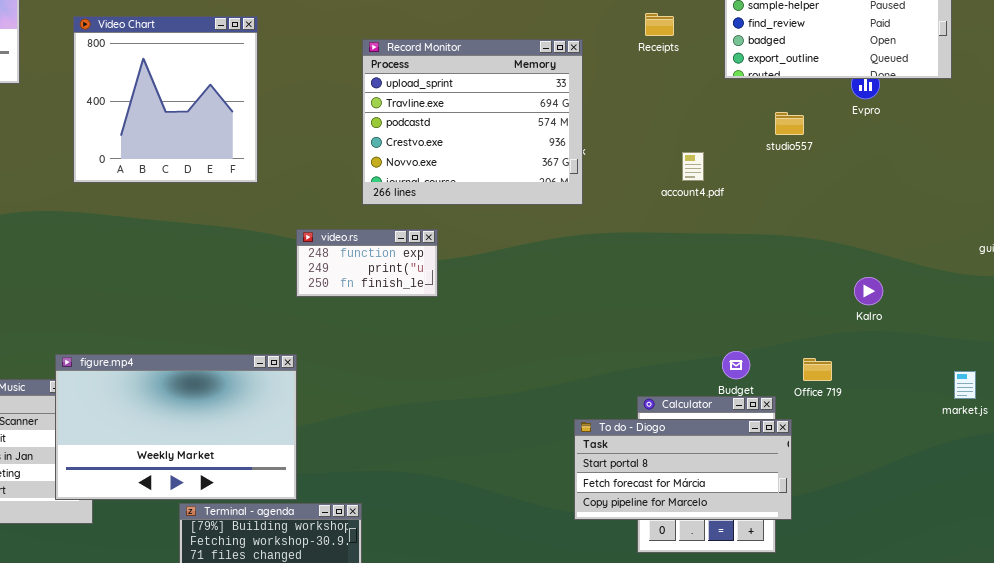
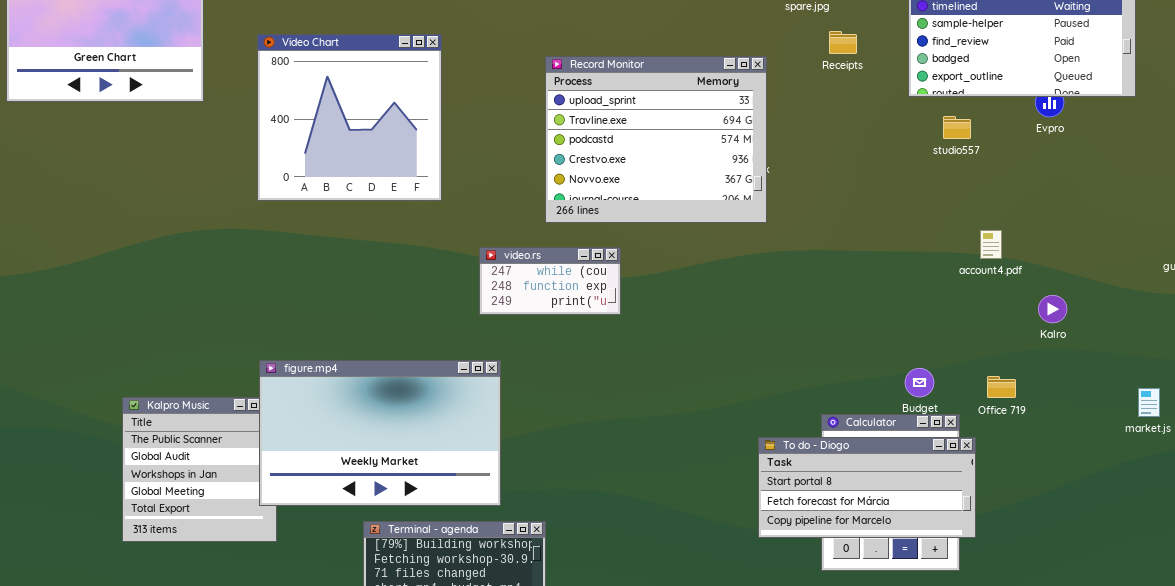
studio557: [775,112,804,135] -> [943,116,971,139], moved
account4.pdf: [682,152,704,181] -> [980,230,1002,259], moved
video.rs: [296,229,438,297] -> [479,247,621,315], scrolled up 1 row
figure.mp4: [55,354,297,500] -> [259,360,501,506], moved

